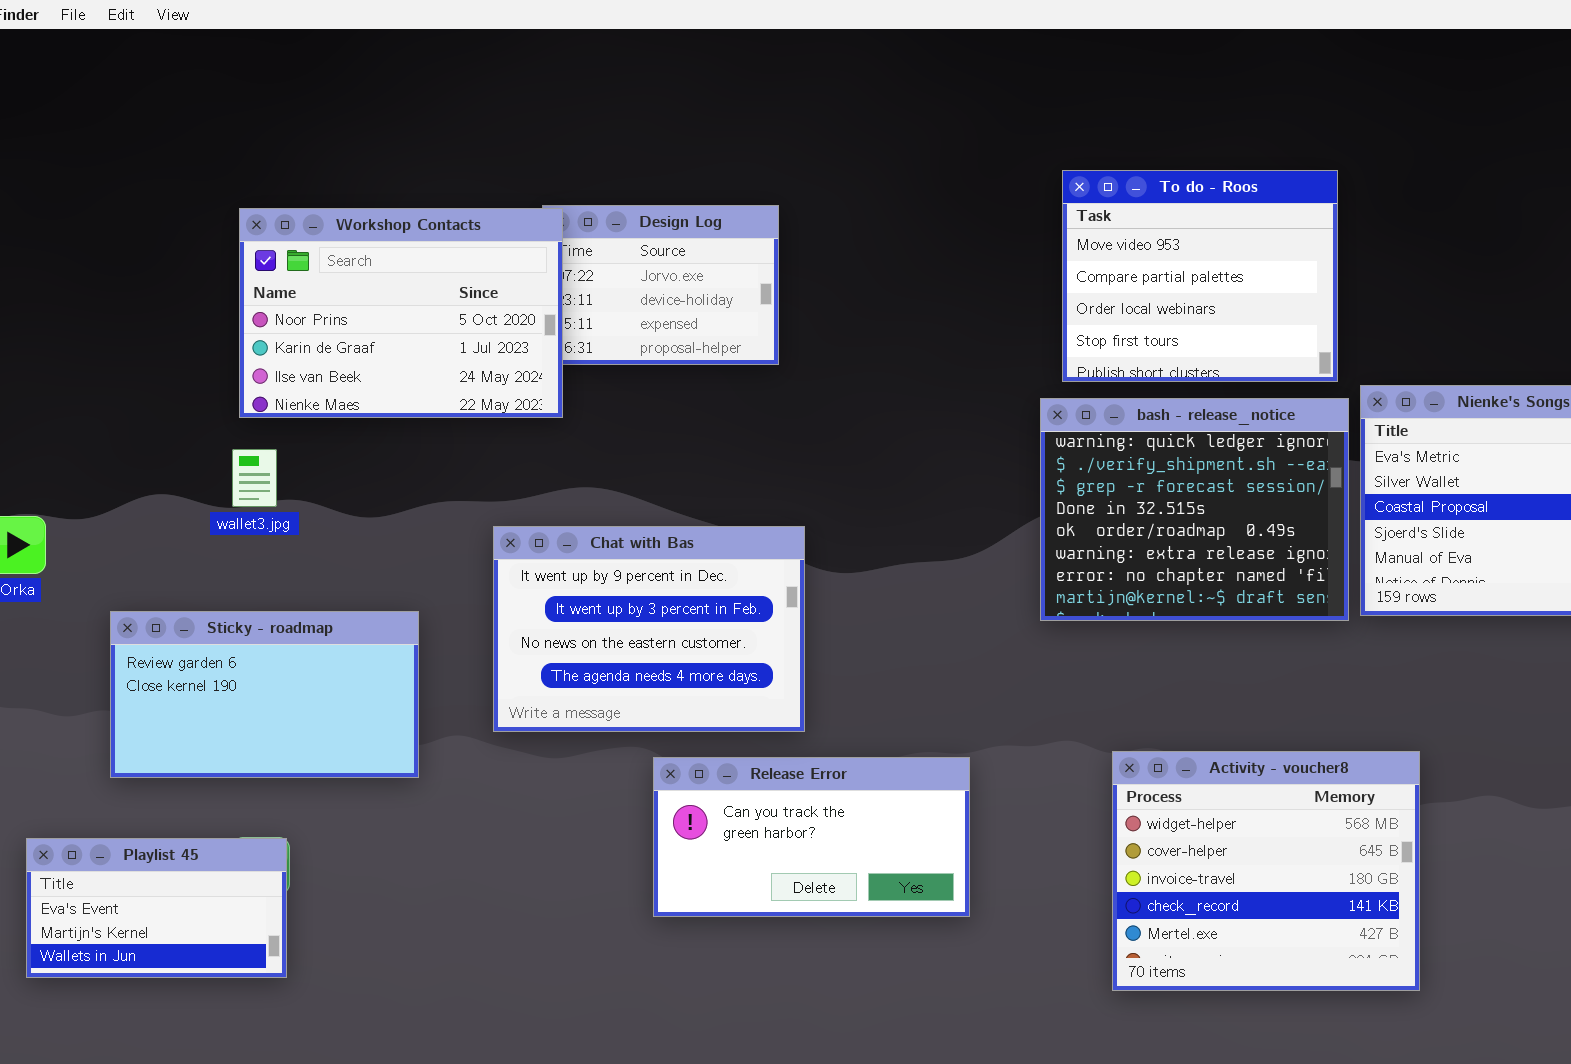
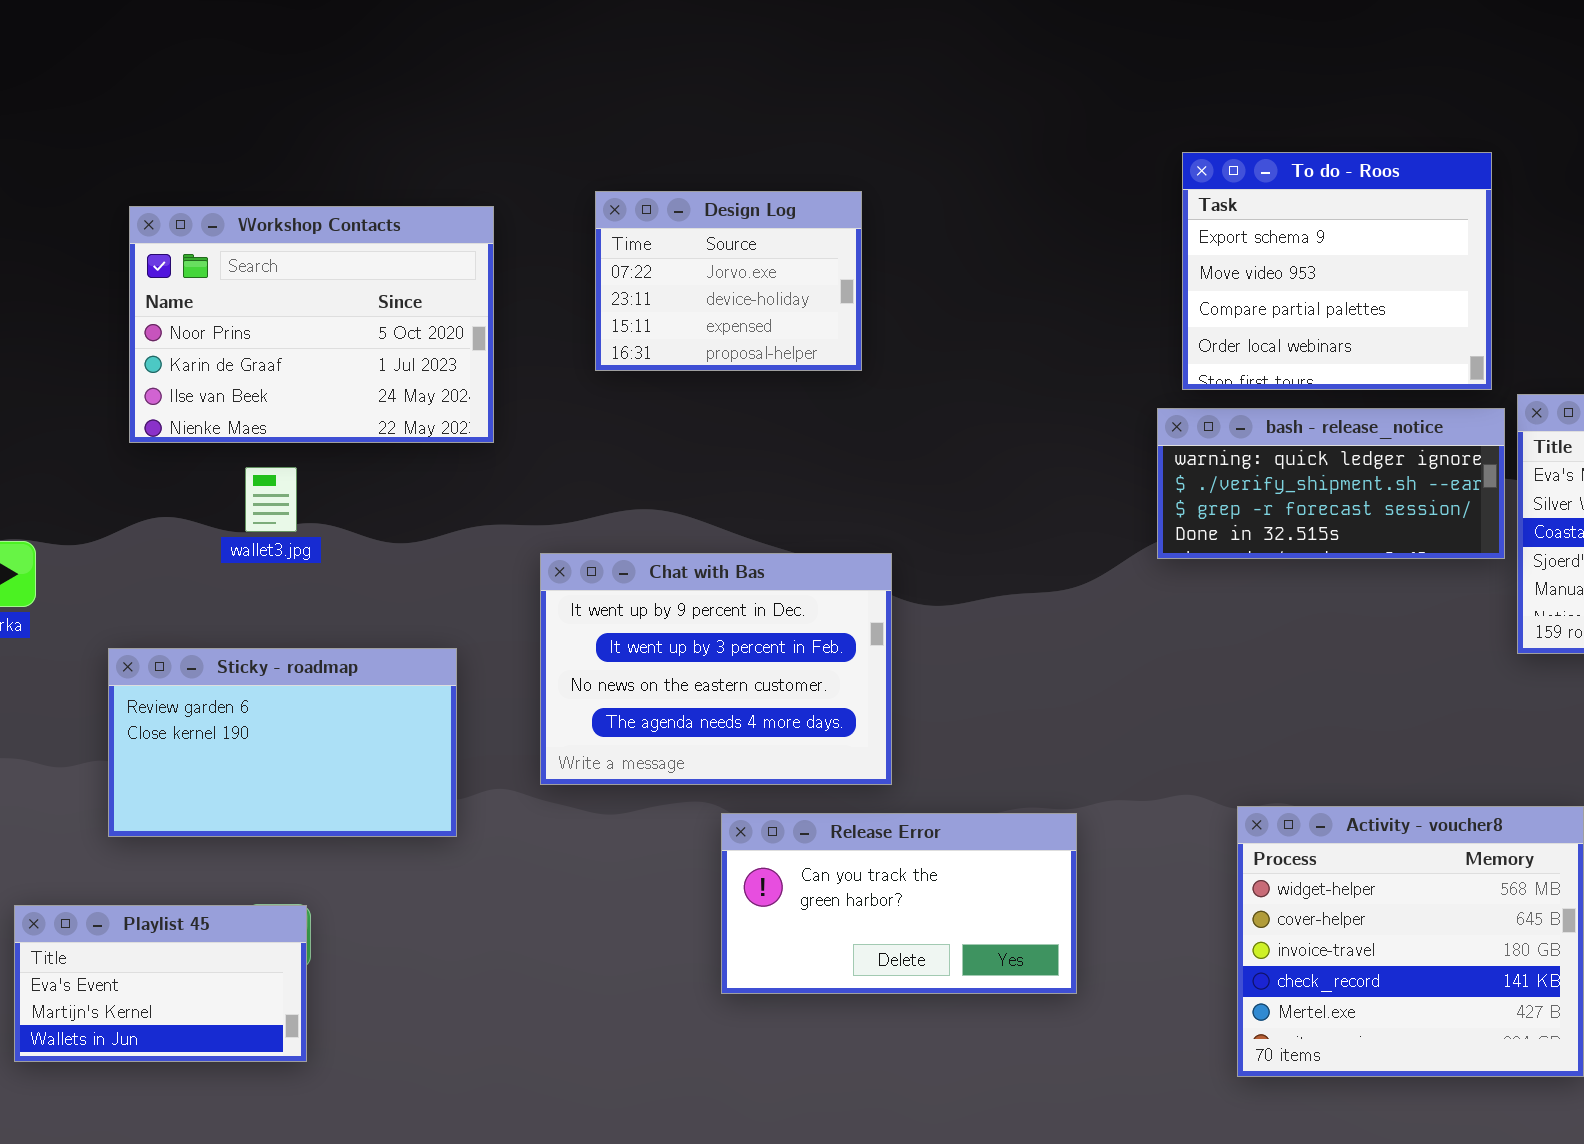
To do - Roos: [1062,170,1338,382] -> [1182,152,1492,390], scrolled up 1 row
Workshop Contacts: [239,208,563,418] -> [129,206,494,443], moved
bash - release_notice: [1040,398,1349,621] -> [1157,408,1505,559], resized

